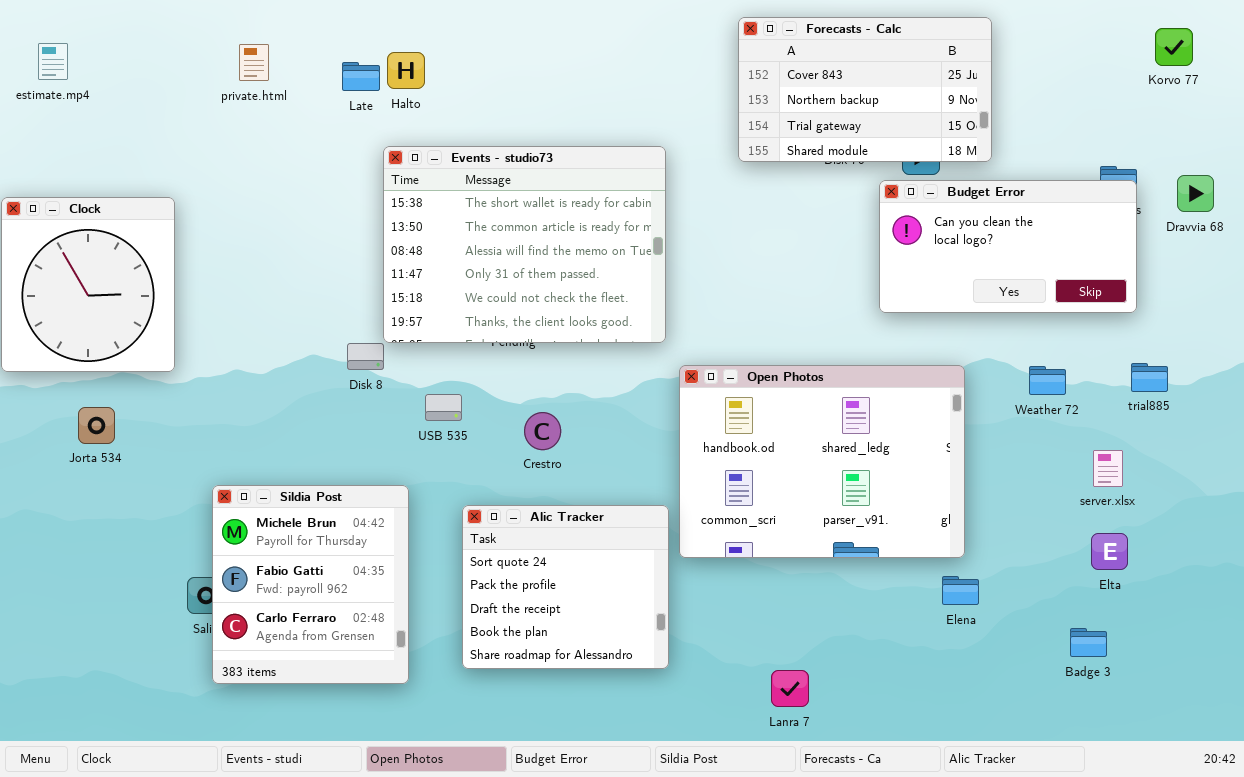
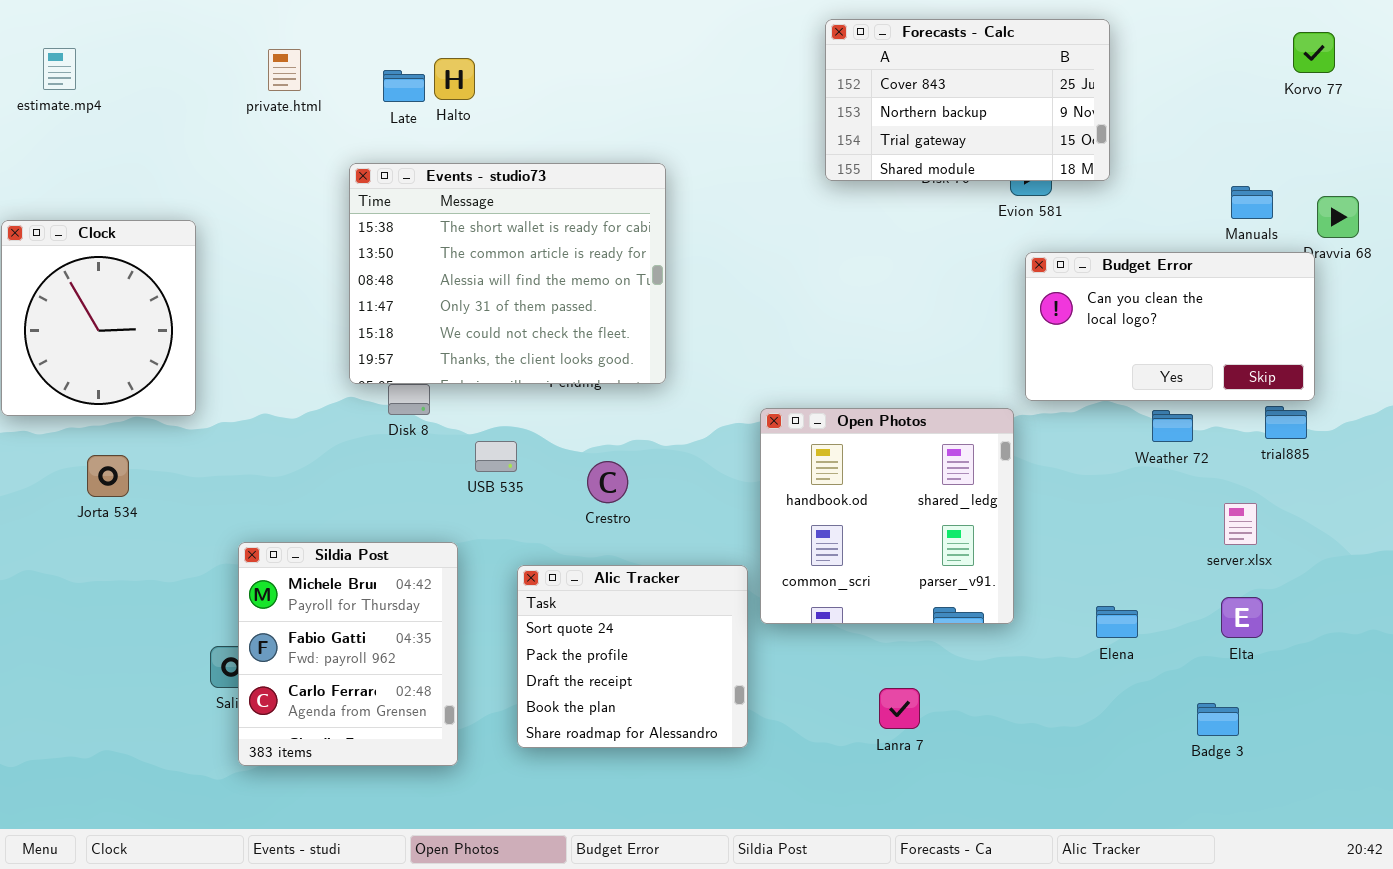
Events - studio73: [383,146,666,343] -> [349,163,666,384], moved
Budget Error: [879,180,1137,313] -> [1025,252,1315,401], moved
Open Photos: [679,365,965,558] -> [760,408,1014,624], resized
Elena: [942,576,979,605] -> [1096,606,1138,638], moved
Lanra 7: [771,670,809,707] -> [879,688,920,729], moved

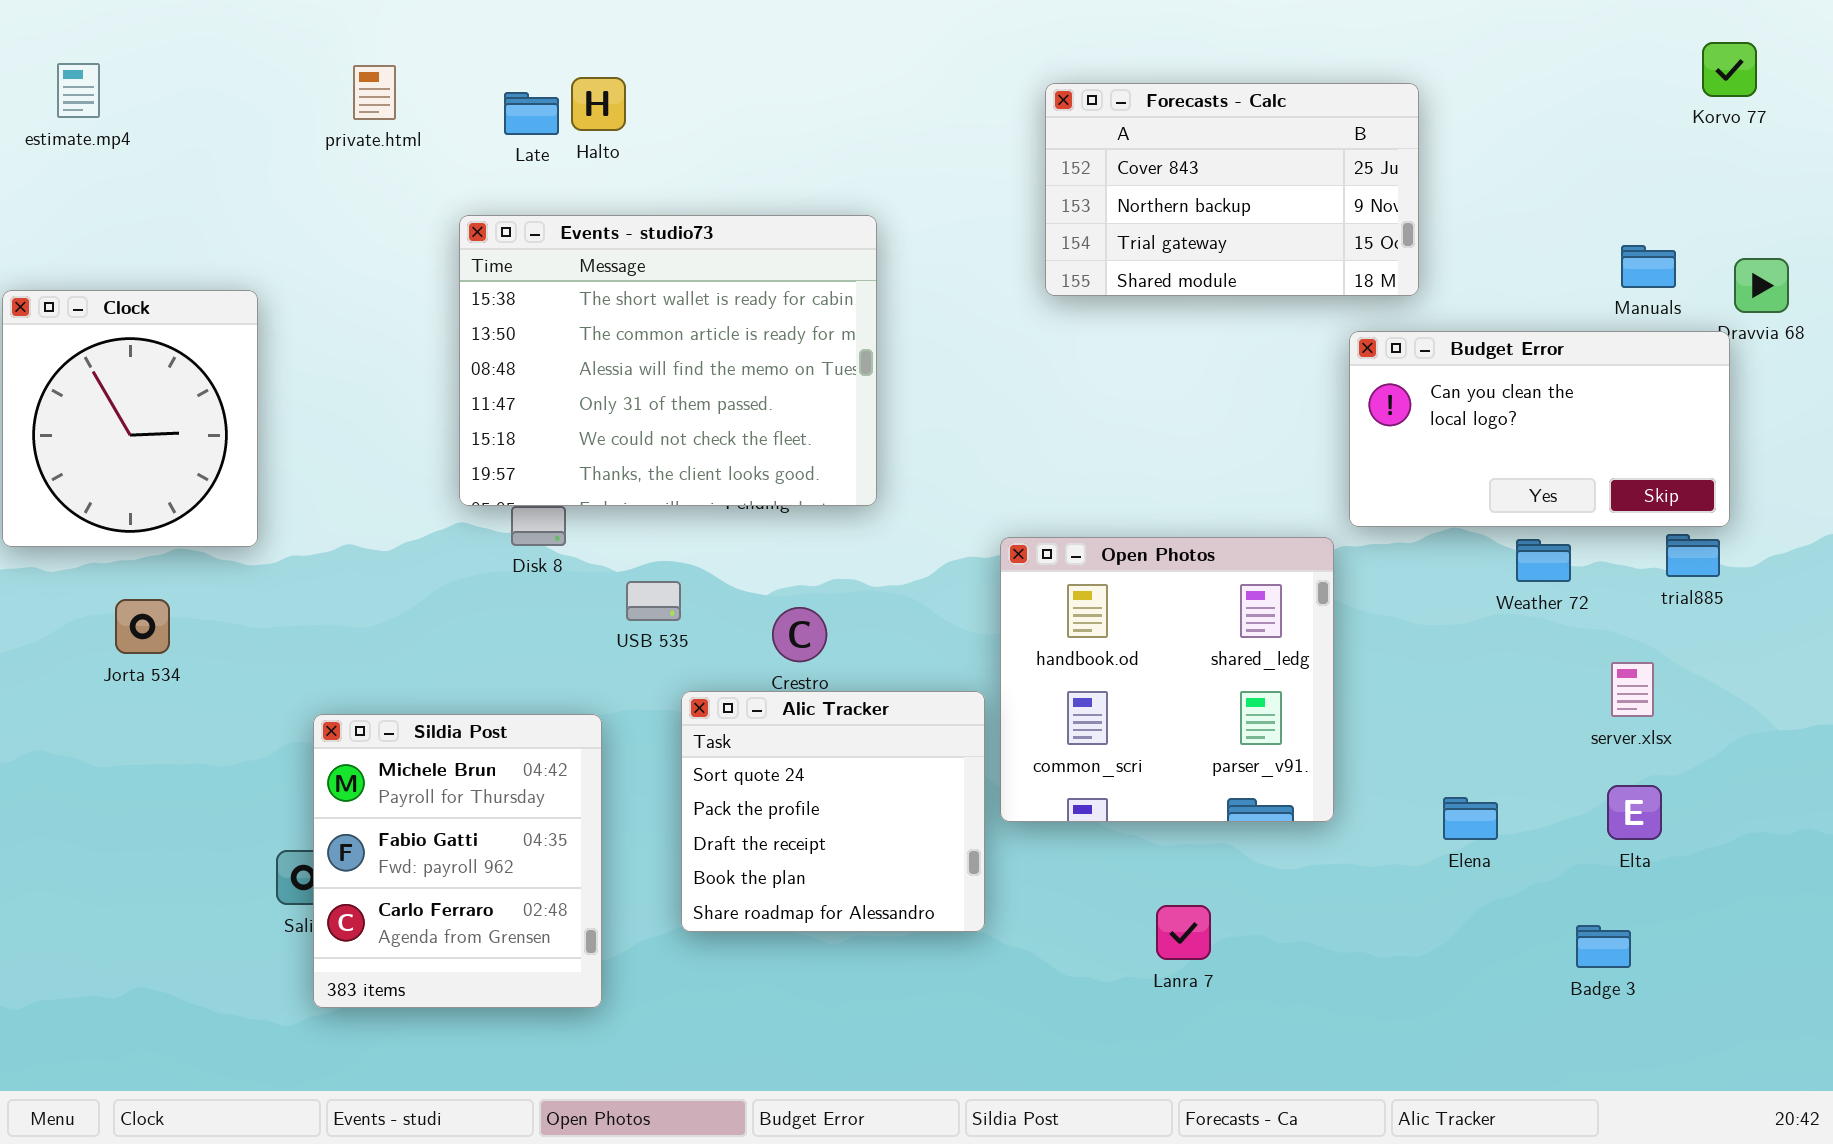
Forecasts - Calc: [825,19,1110,181] -> [1045,83,1419,296], moved
Alic Tracker: [517,565,748,748] -> [681,691,985,932], moved

